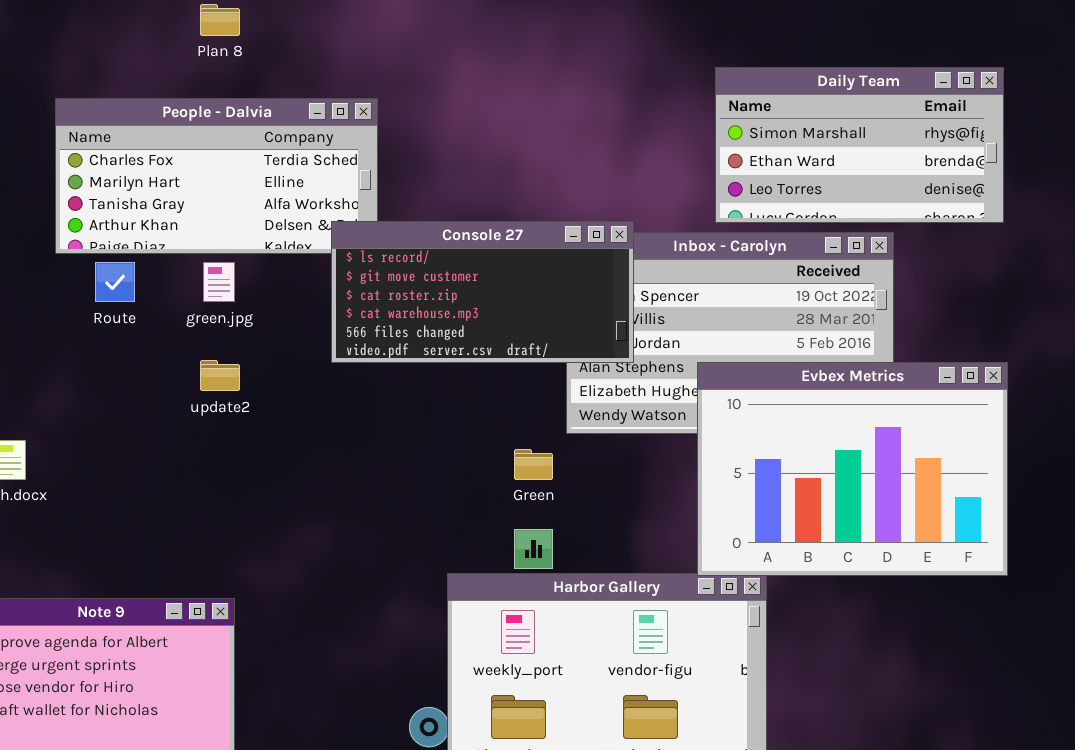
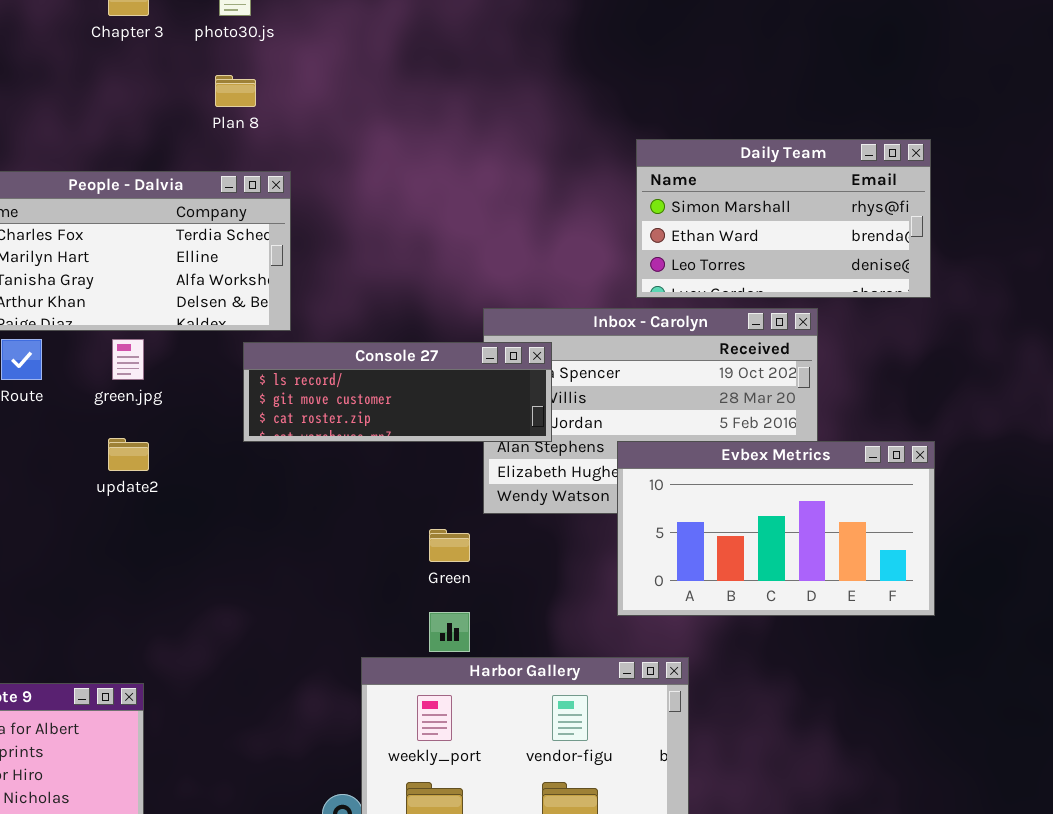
Plan 8: [200,4,240,36] -> [215,75,256,107], moved
Console 27: [331,221,634,363] -> [243,342,552,442], resized
Evbex Metrics: [697,362,1008,576] -> [617,441,935,616], resized

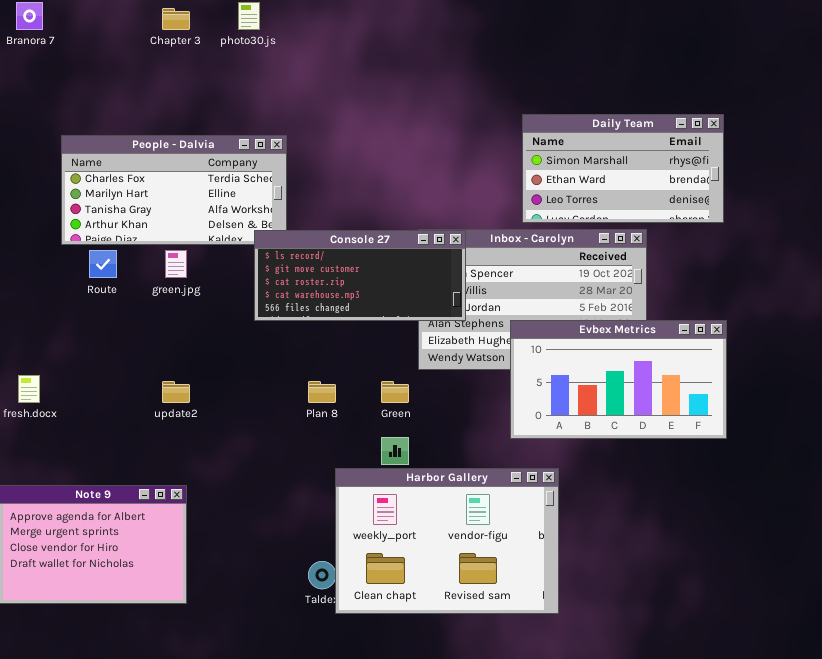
Plan 8: [215,75,256,107] -> [308,381,336,403], moved
Console 27: [243,342,552,442] -> [254,230,466,321], resized
update2: [108,438,149,471] -> [162,381,190,403], moved

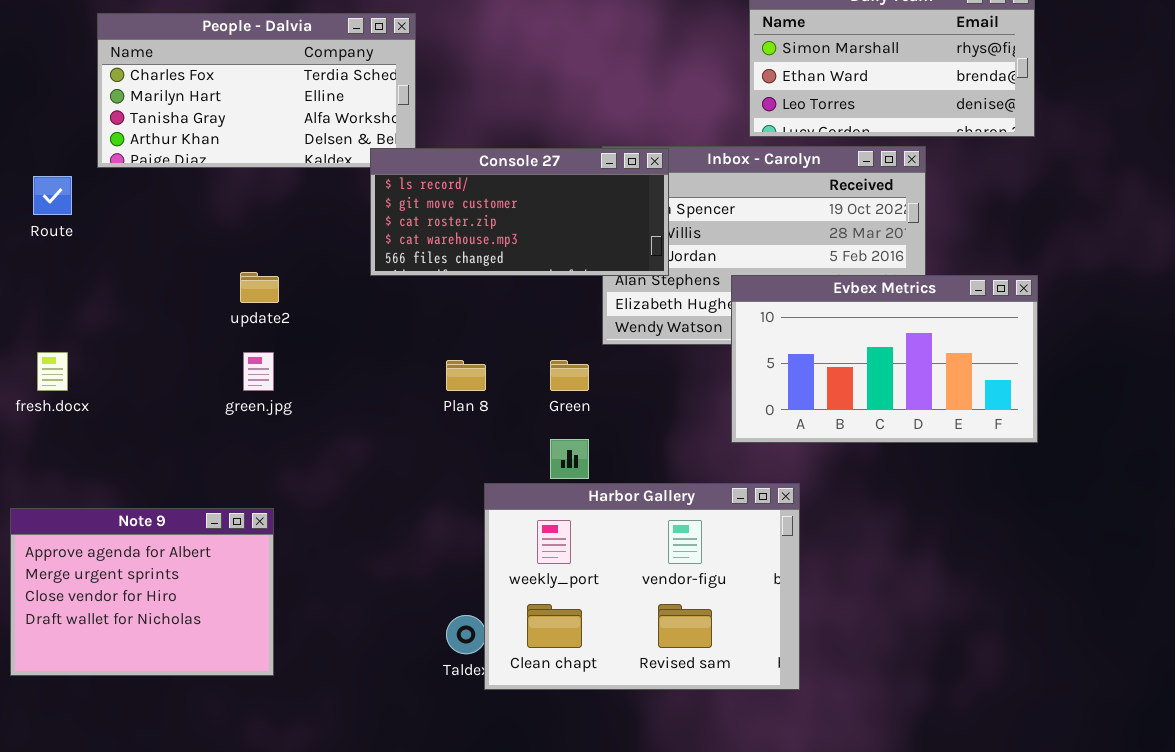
Route: [89,250,117,278] -> [33,176,72,215], moved
green.jpg: [165,250,187,278] -> [243,352,274,391], moved
update2: [162,381,190,403] -> [240,272,279,303], moved

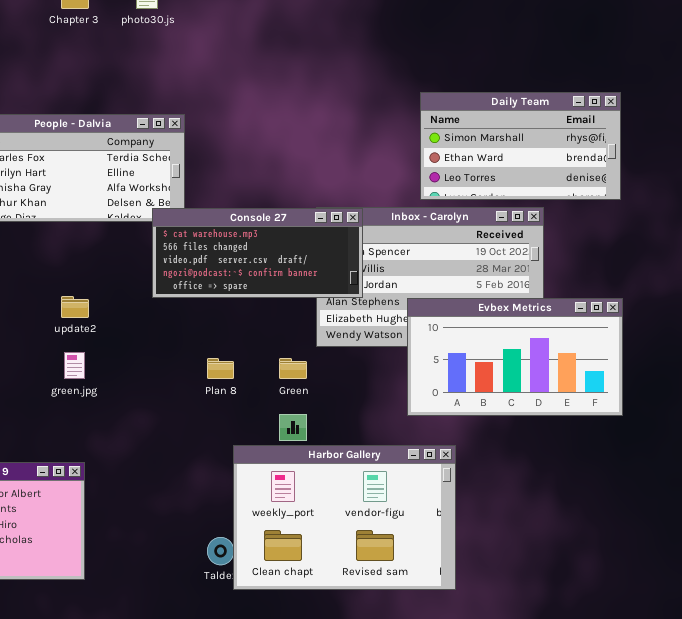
Console 27: [370,148,669,276] -> [152,208,363,298], scrolled down 3 rows

